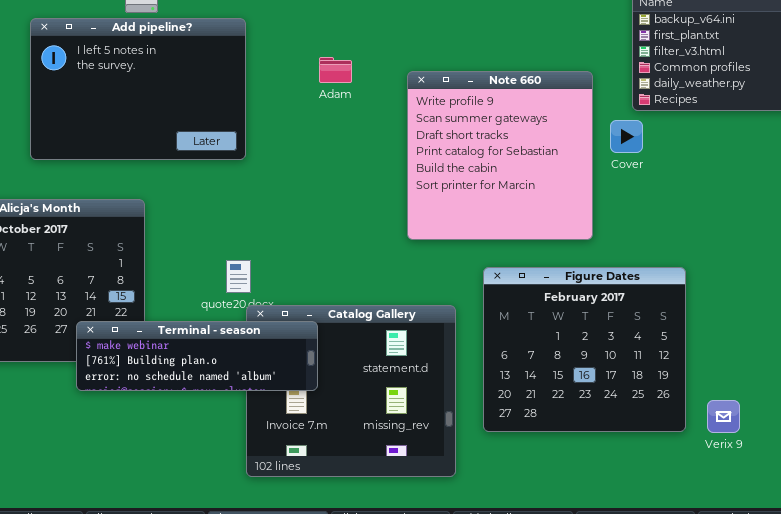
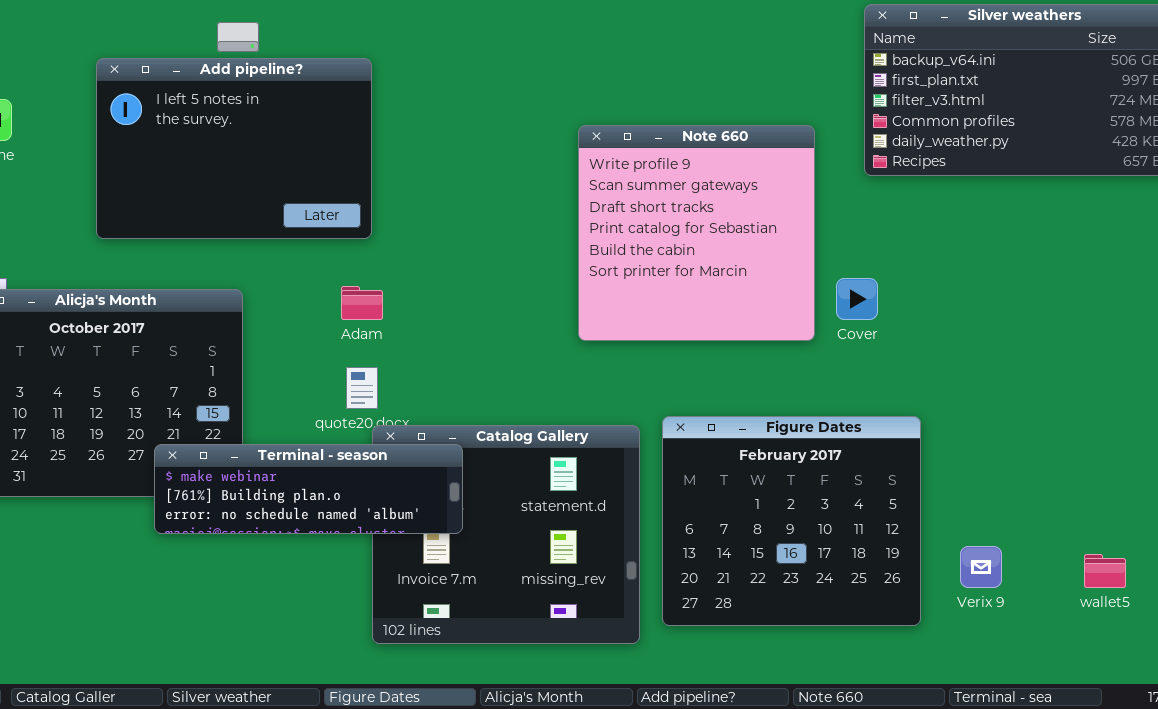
Adam: [319,57,352,83] -> [341,286,383,320], moved
Cover: [610,120,643,153] -> [836,278,878,320], moved
Figure Dates: [483,267,686,432] -> [662,416,921,626], moved

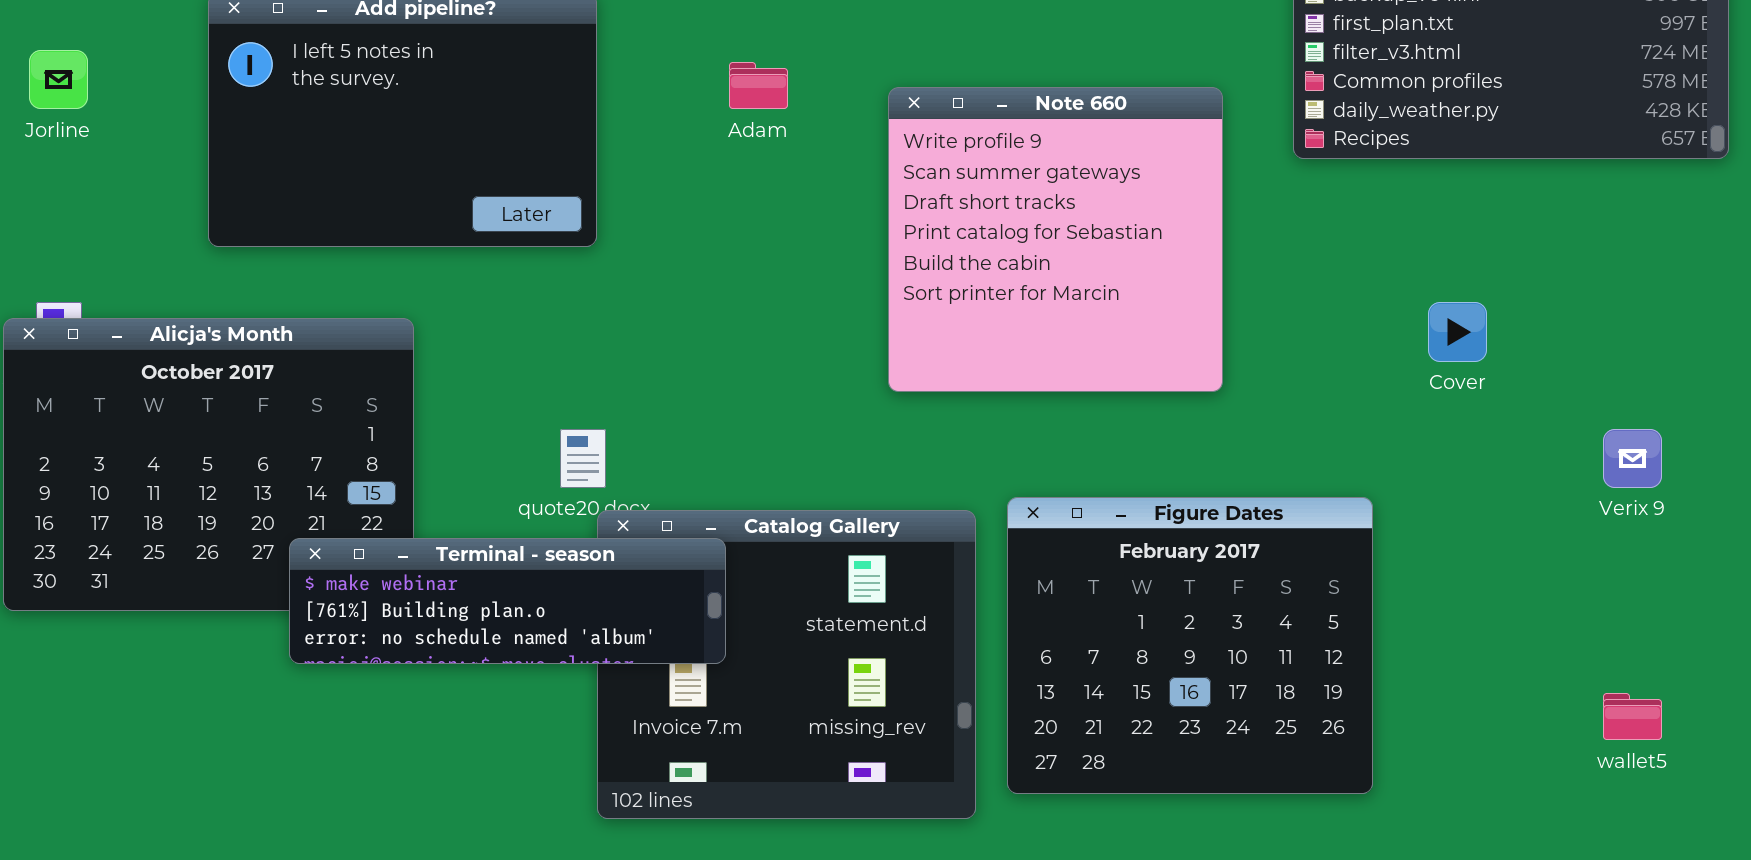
Cover: [836,278,878,320] -> [1428,302,1487,362], moved
Adam: [341,286,383,320] -> [729,62,788,109], moved
Verix 9: [960,546,1002,588] -> [1603,429,1662,488], moved

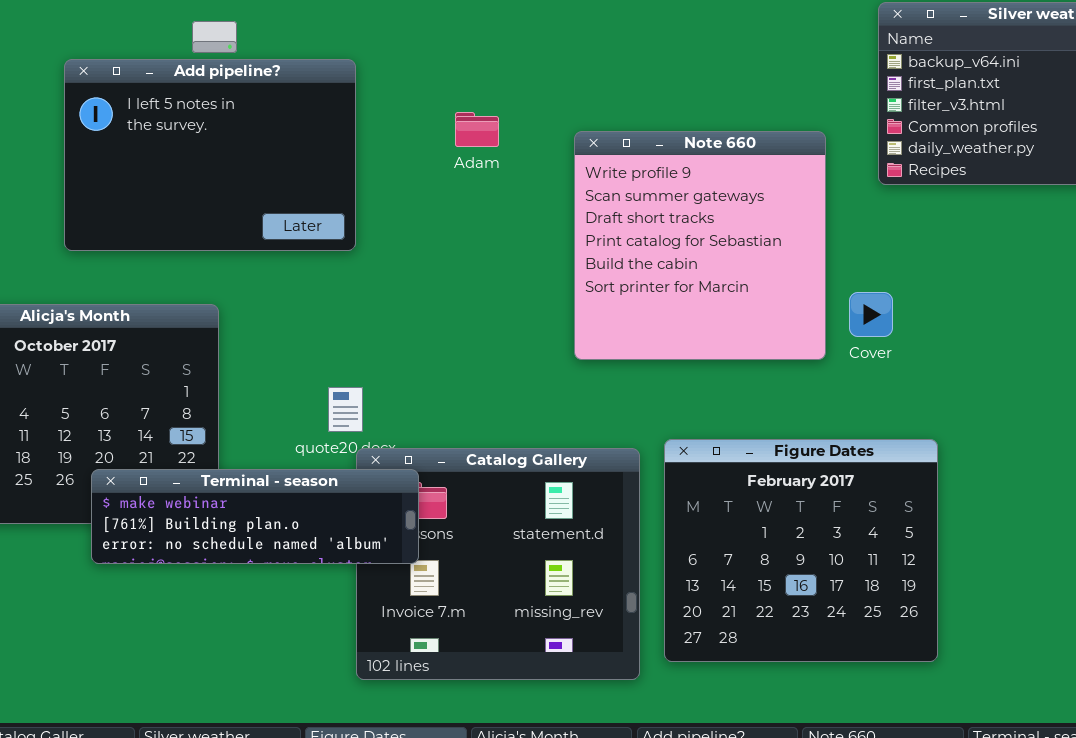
Cover: [1428,302,1487,362] -> [849,292,893,337], moved
Terminal - season: [289,538,726,664] -> [91,469,419,564], moved

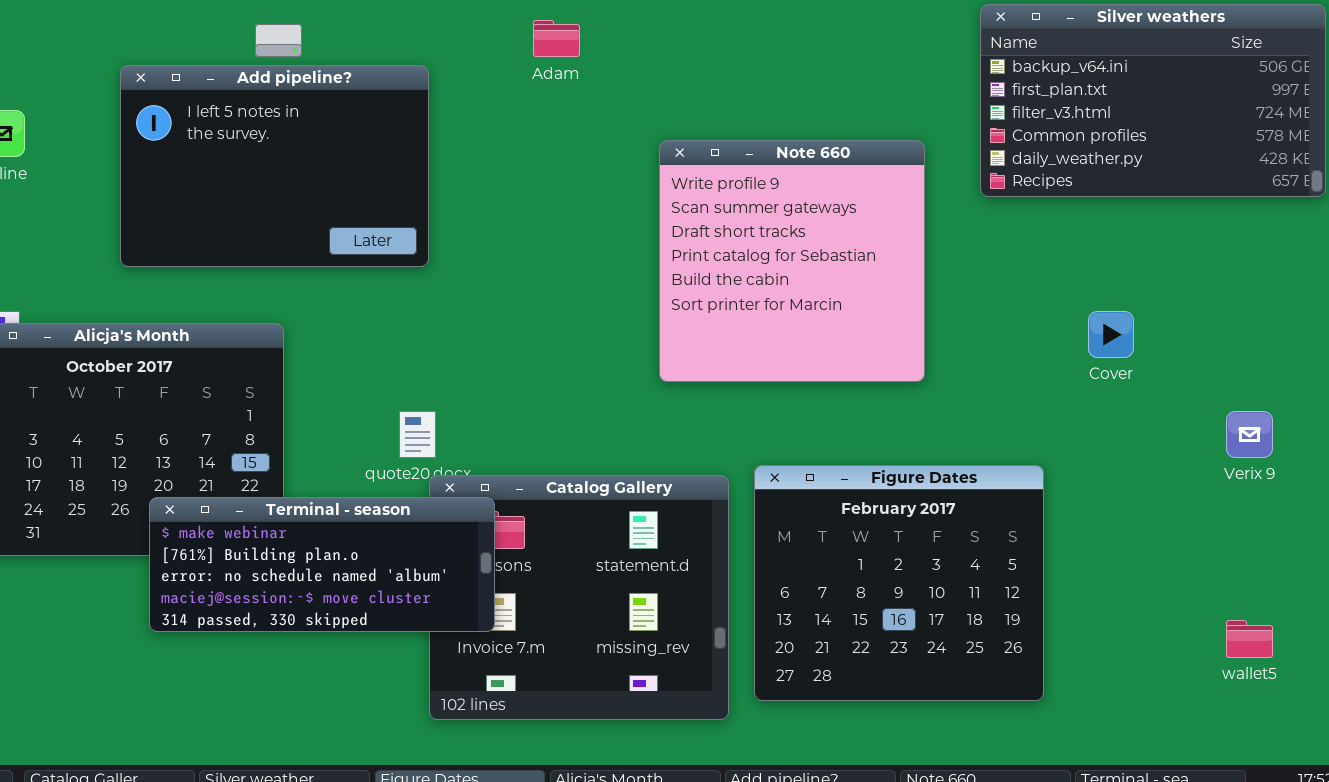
Adam: [455,112,499,147] -> [533,20,580,57], moved
Cover: [849,292,893,337] -> [1088,311,1134,358], moved
Terminal - season: [91,469,419,564] -> [149,497,495,632], resized

